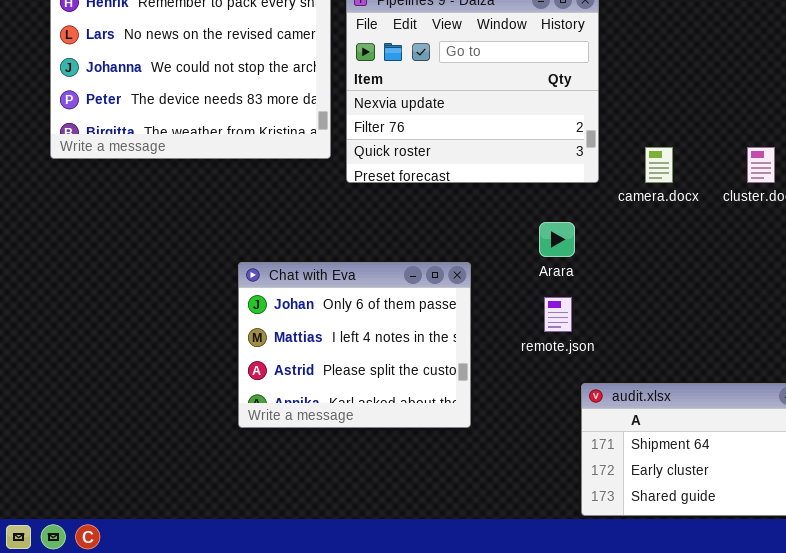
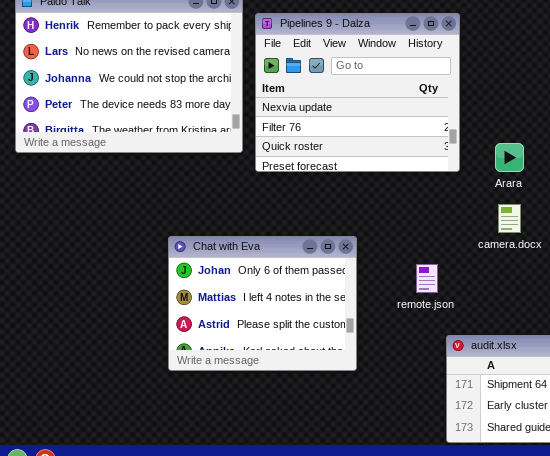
camera.docx: [645,147,673,183] -> [498,204,521,233], moved
Arara: [539,222,575,257] -> [495,143,524,172], moved

